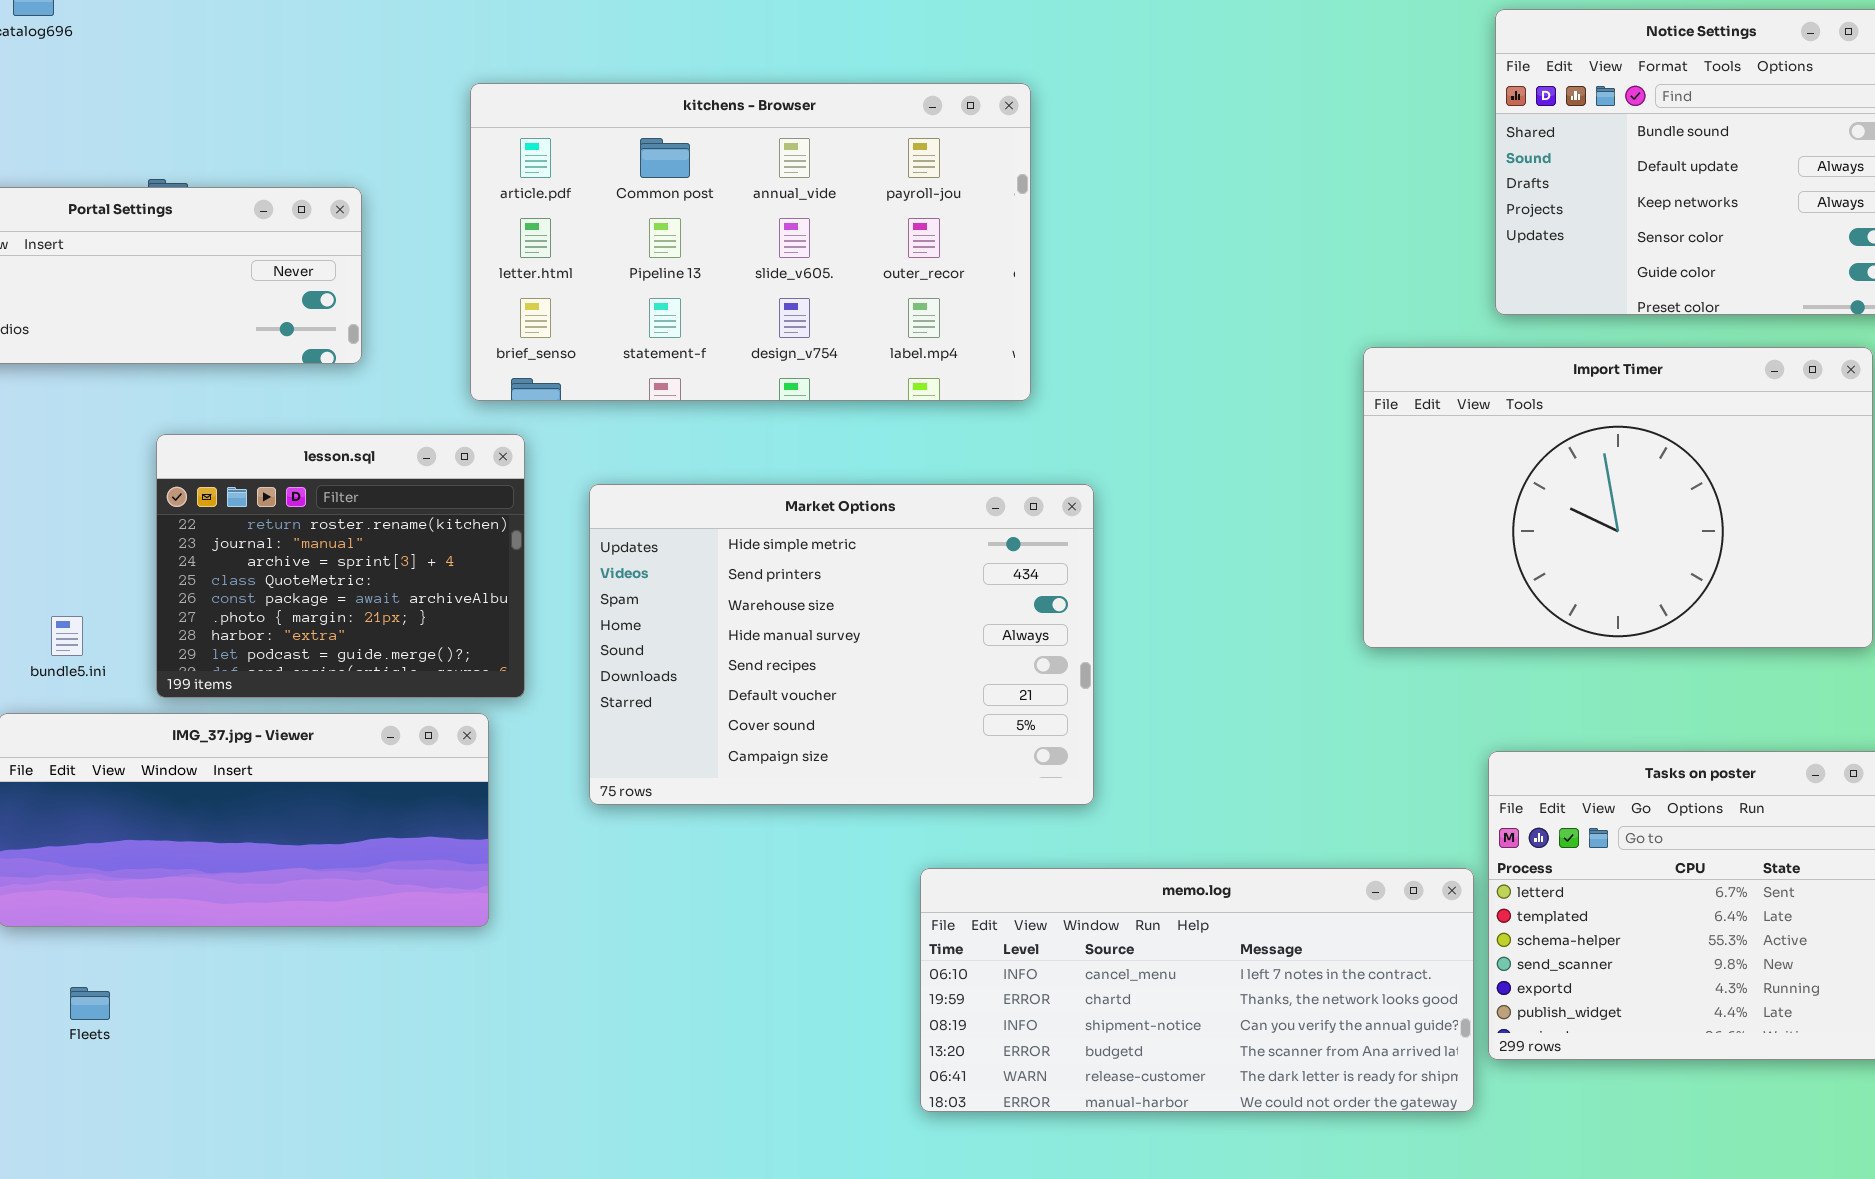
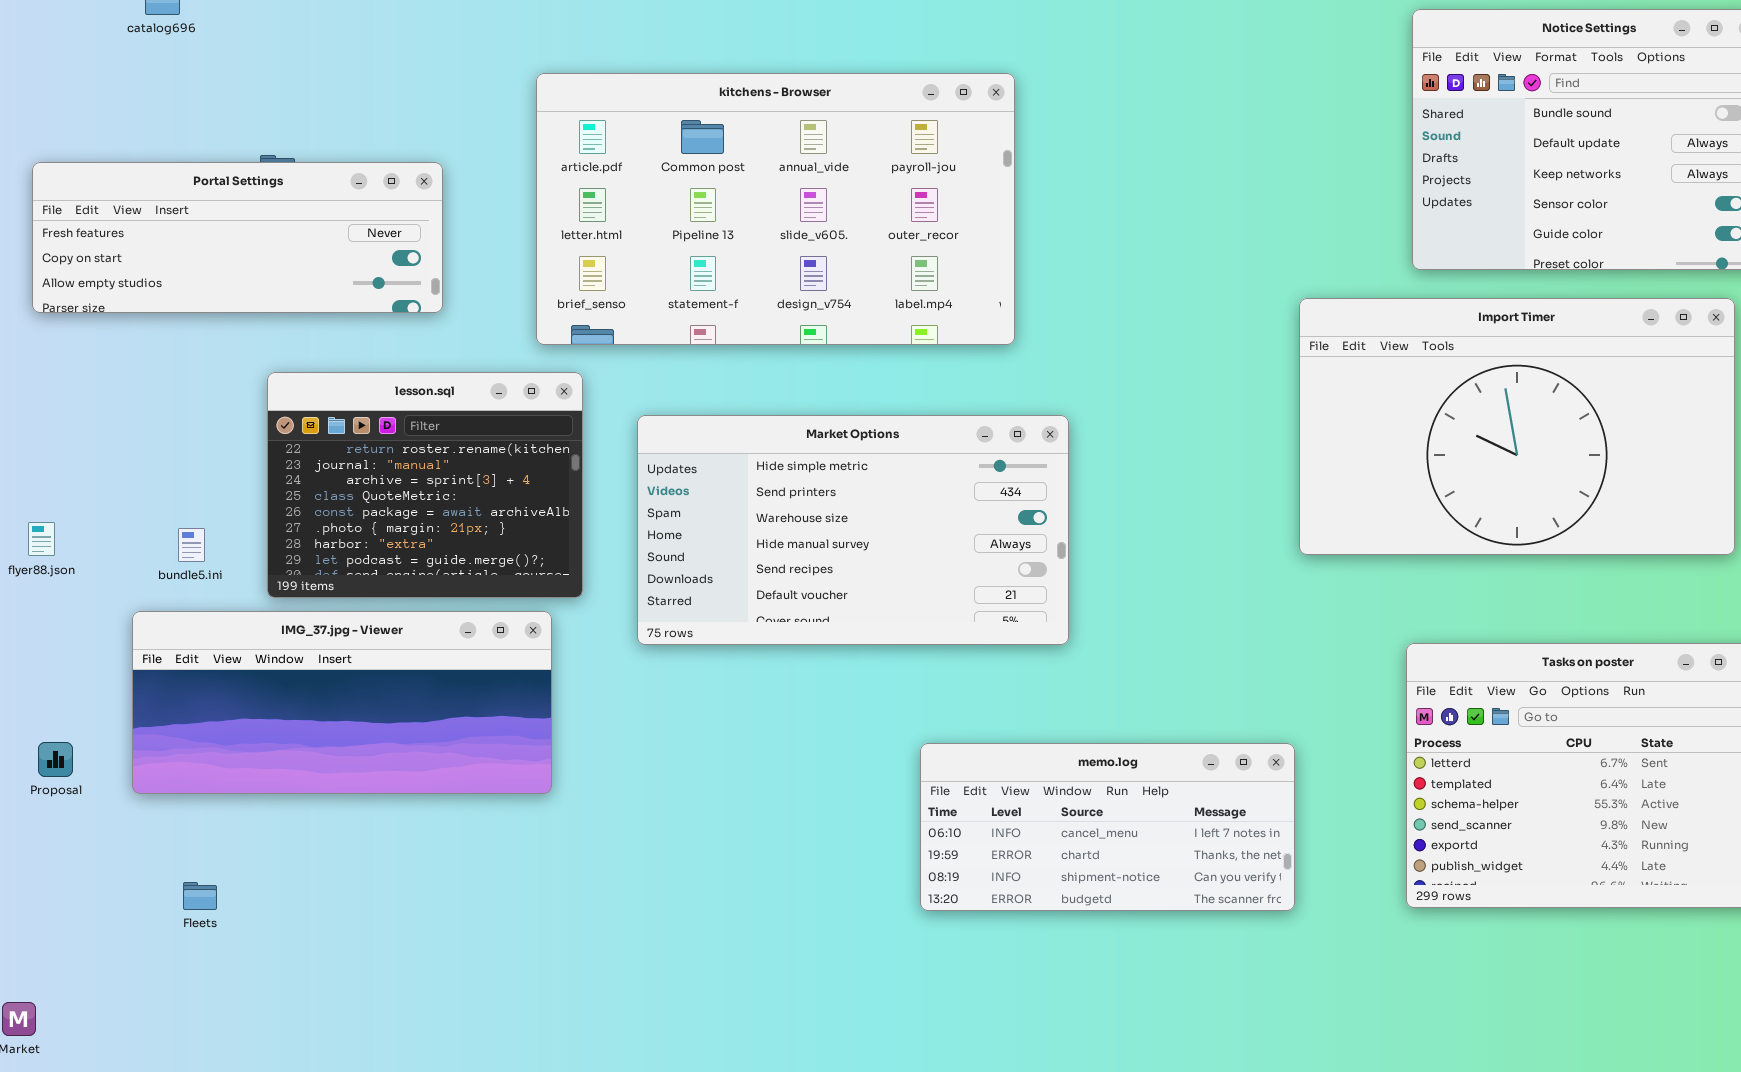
Market Options: [589,484,1094,805] -> [637,415,1069,645], resized
memo.log: [920,868,1474,1112] -> [920,743,1295,911], resized
Fleets: [70,987,110,1020] -> [183,882,217,910], moved

